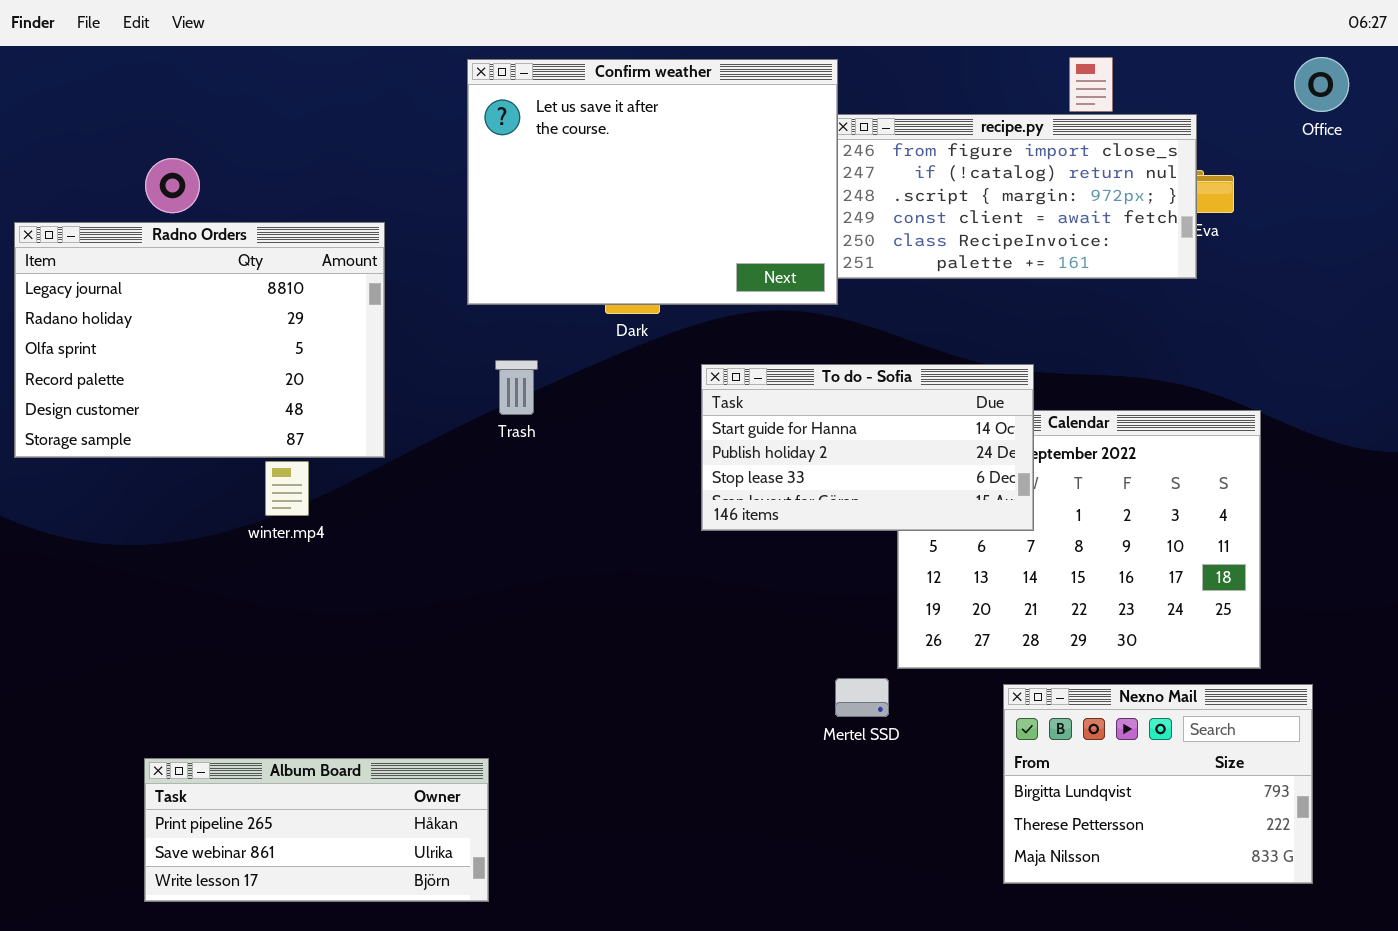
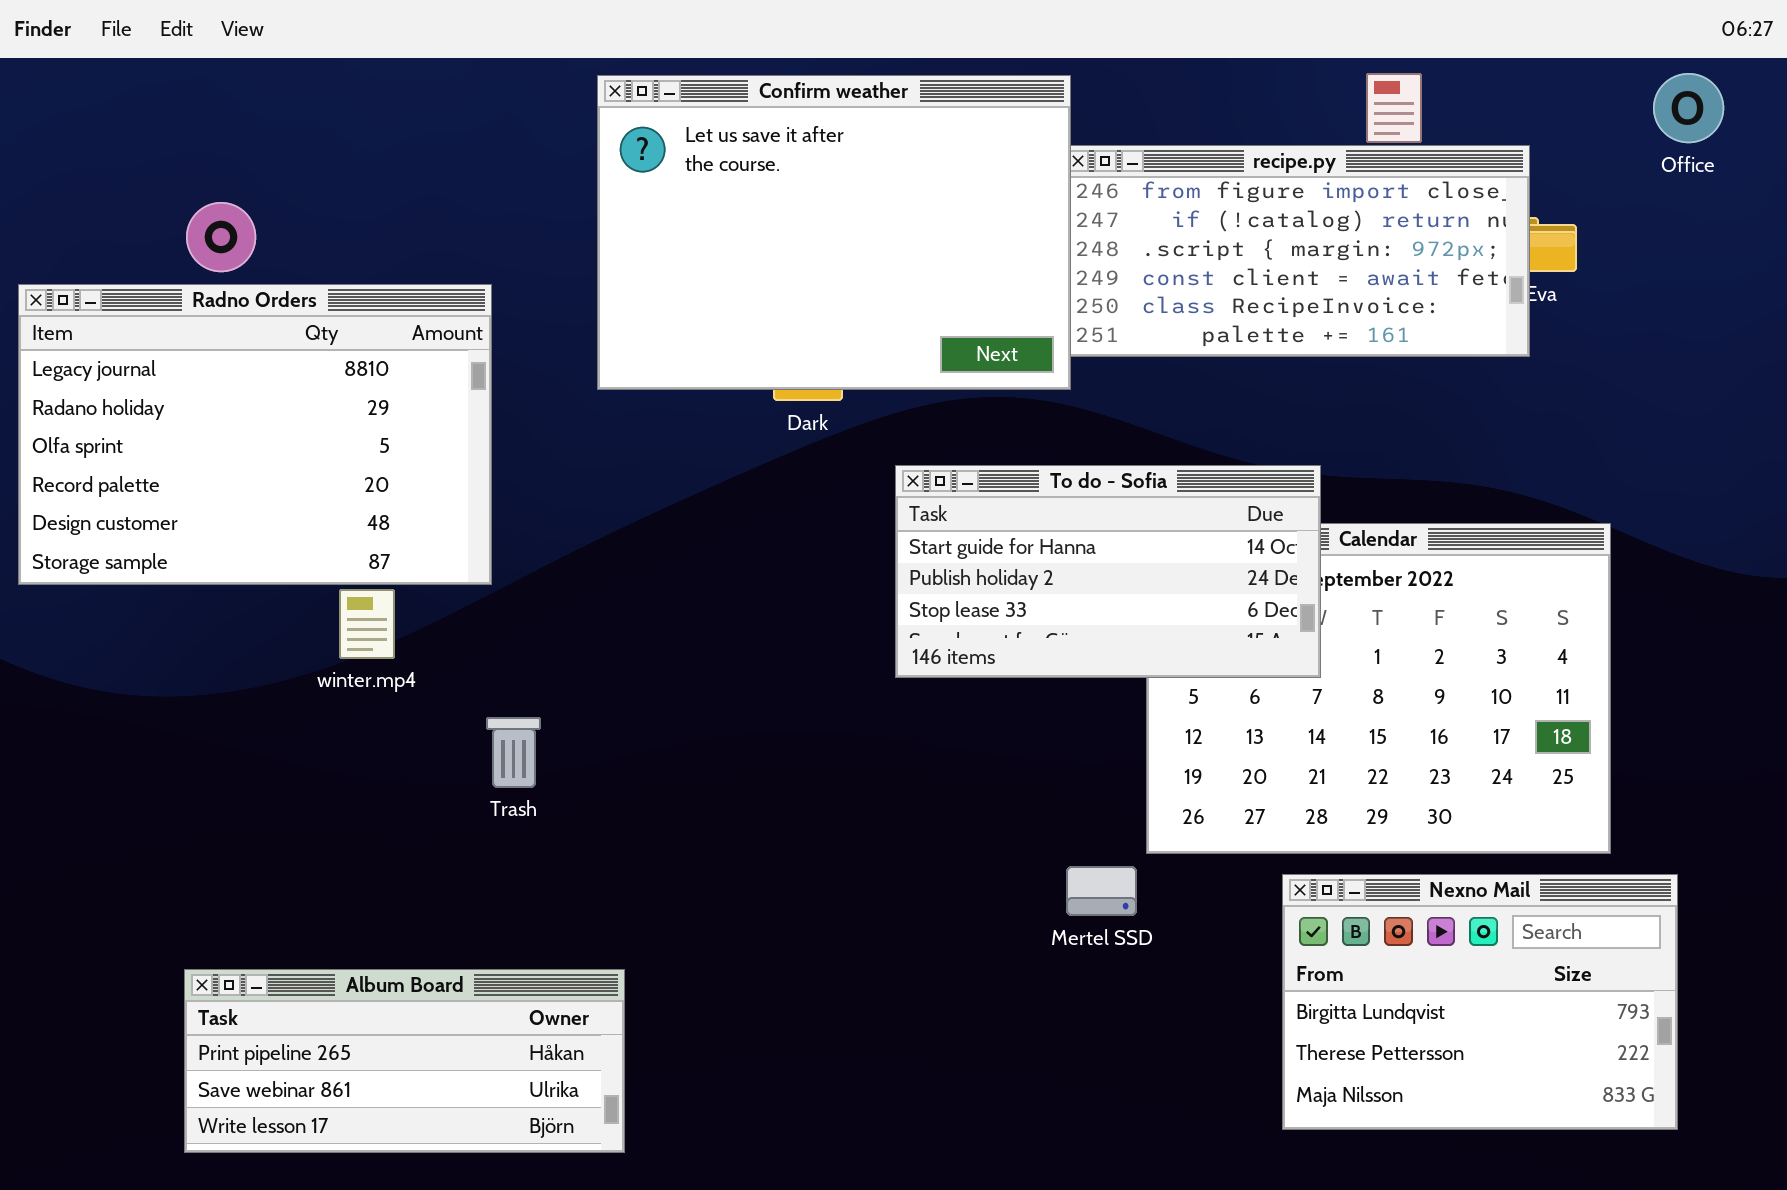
Trash: [495,360,538,415] -> [486,717,541,788], moved

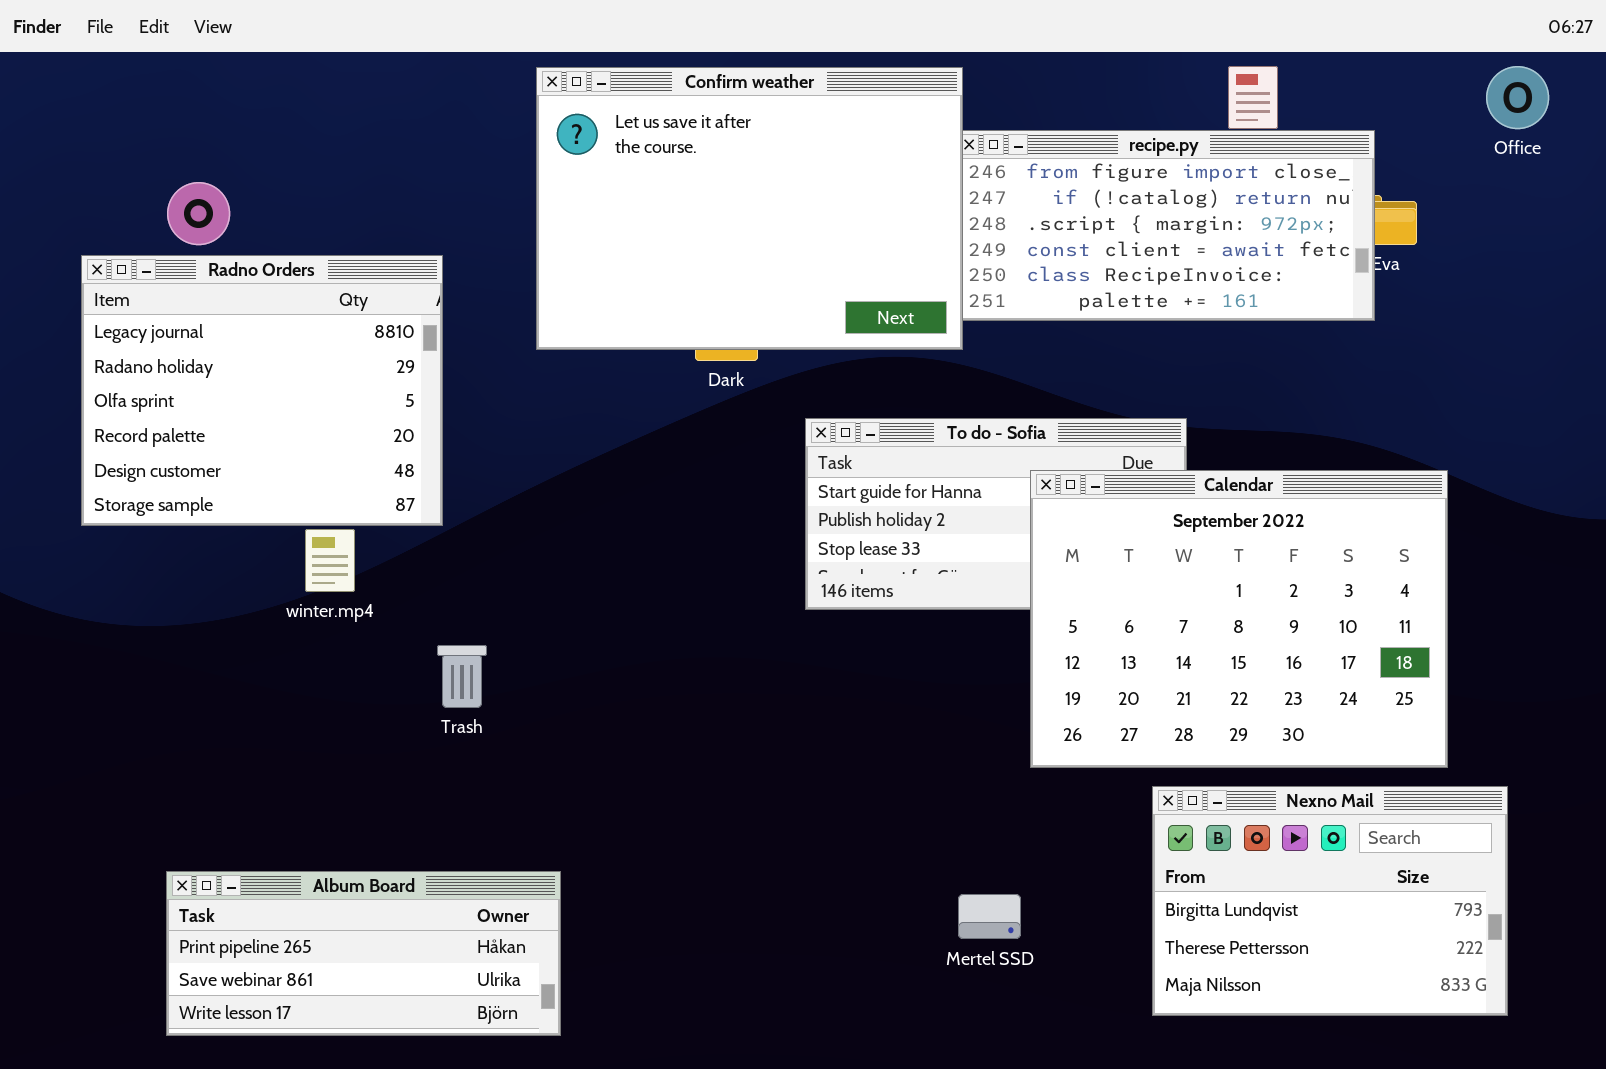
Radno Orders: [18,284,492,585] -> [81,255,443,526], resized
Calendar: [1146,523,1611,854] -> [1030,470,1448,768], raised
Mertel SSD: [1066,866,1137,916] -> [958,894,1021,939], moved

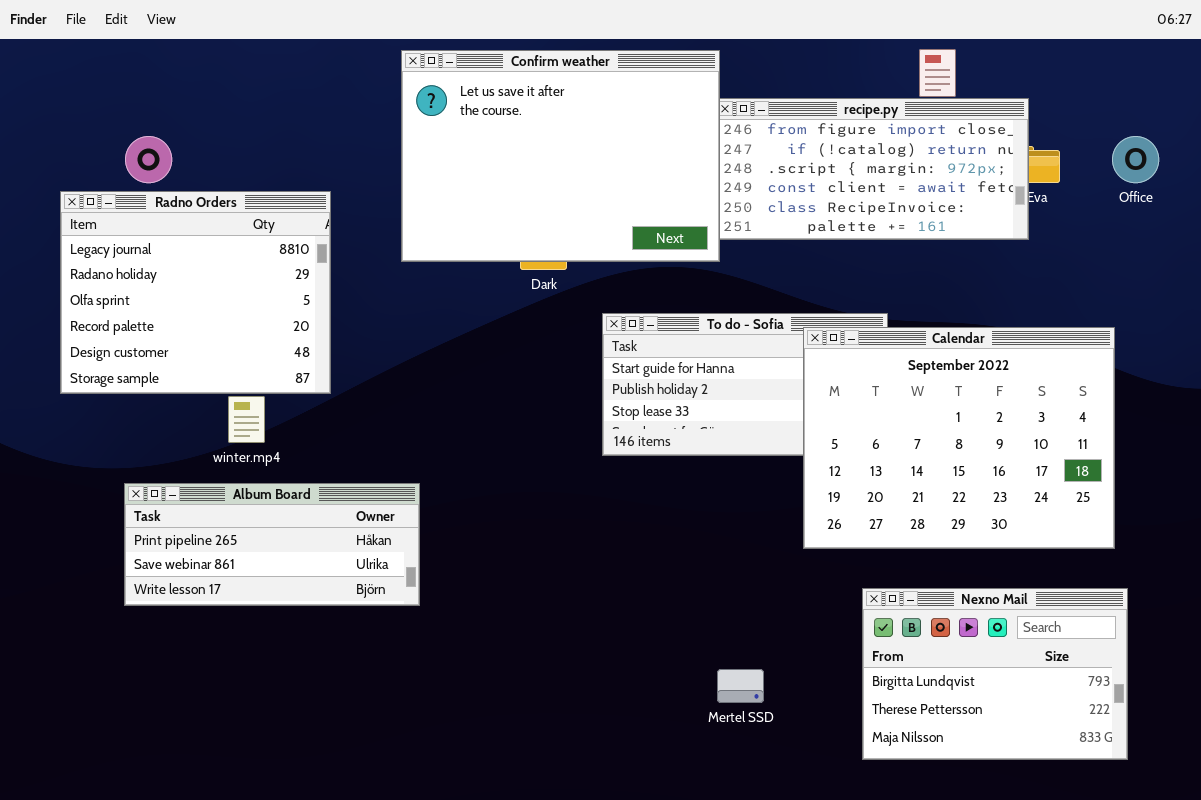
Office: [1486,66,1549,129] -> [1112,136,1159,183], moved
Calendar: [1030,470,1448,768] -> [803,327,1115,549], moved
Album Board: [166,871,561,1036] -> [124,483,420,606], moved

